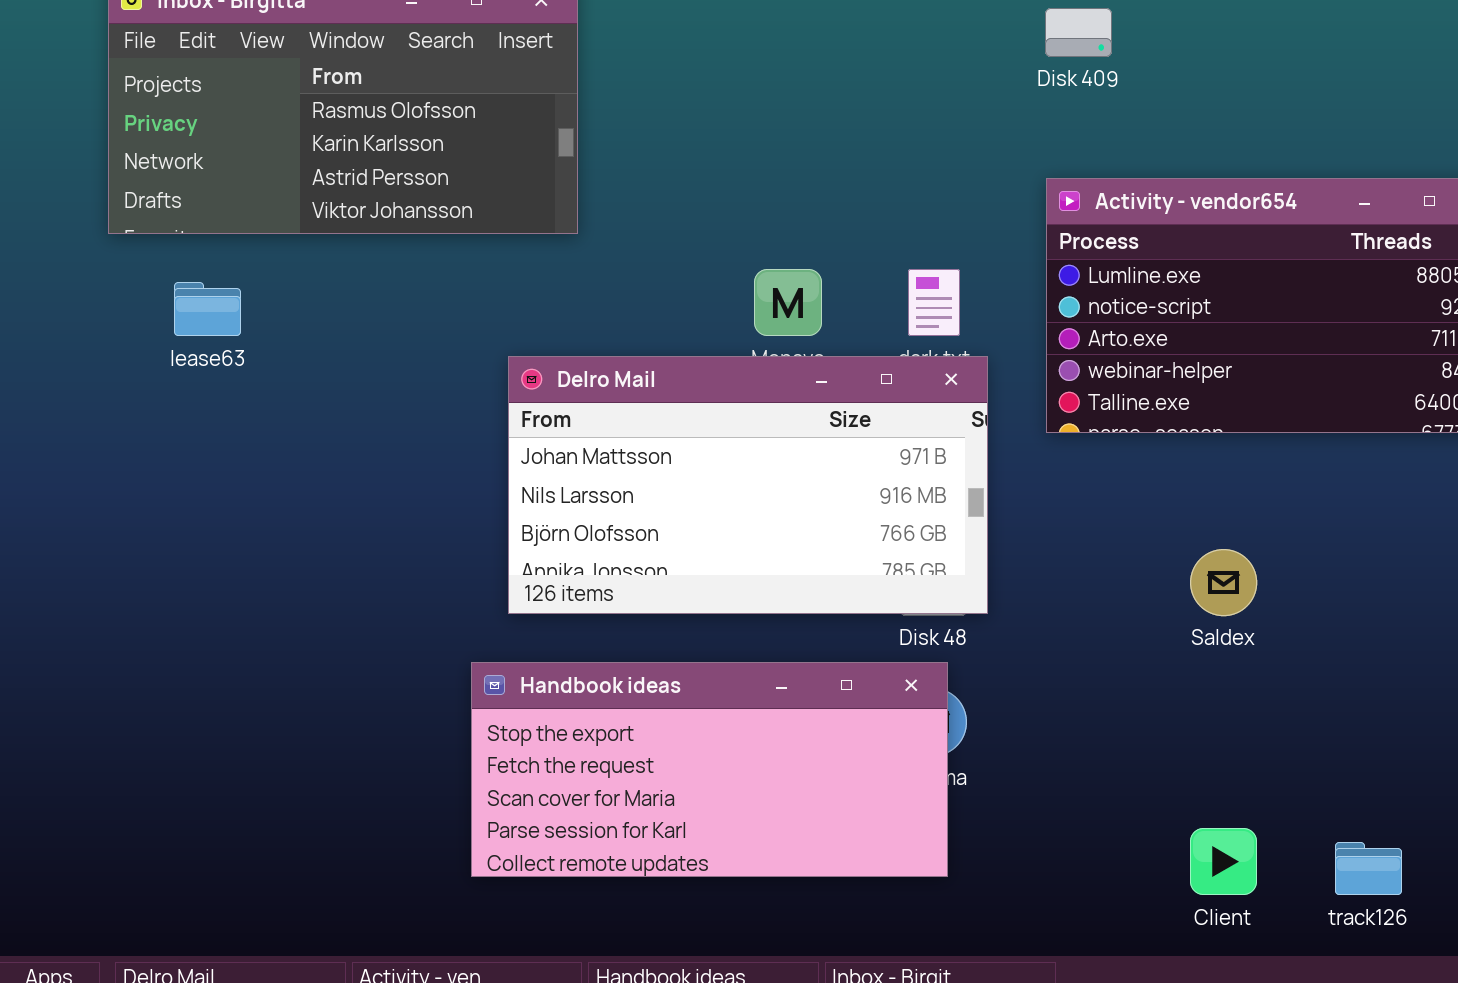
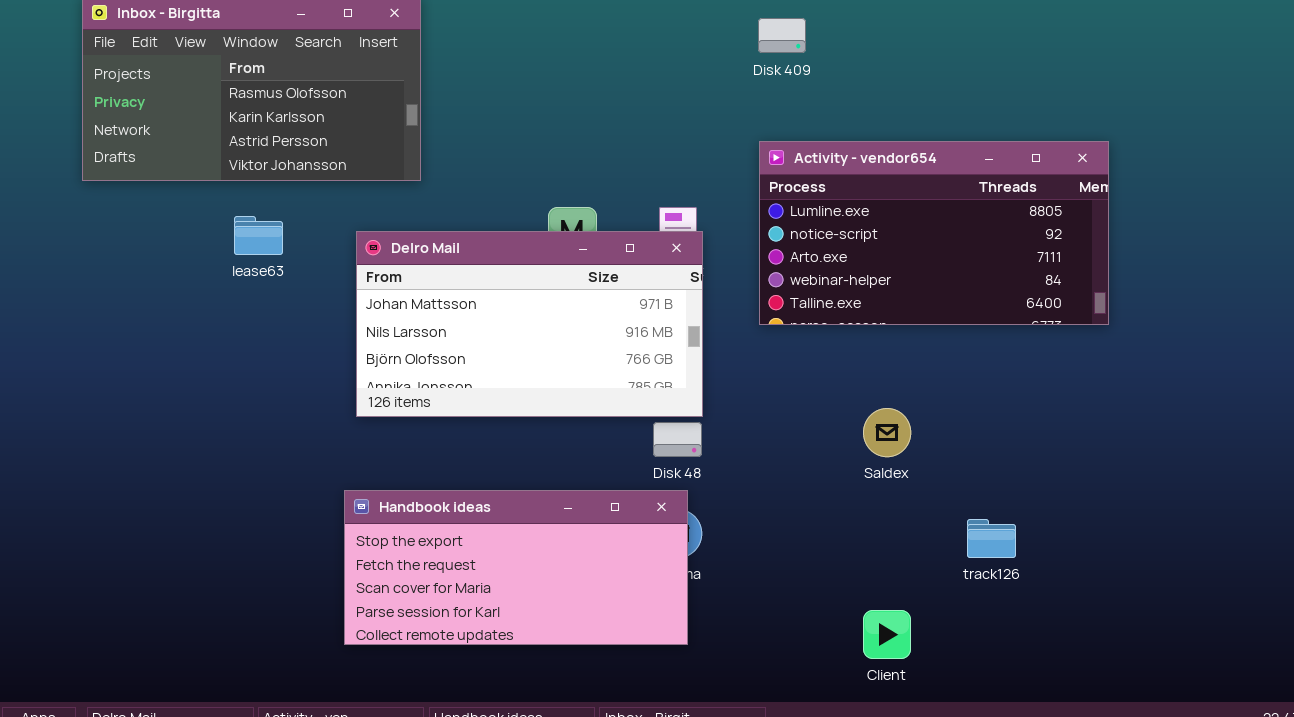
lease63: [174,282,241,336] -> [234,216,283,255], moved
Delro Mail: [508,356,988,614] -> [356,231,703,417], moved
track126: [1335,842,1402,895] -> [967,519,1016,558], moved

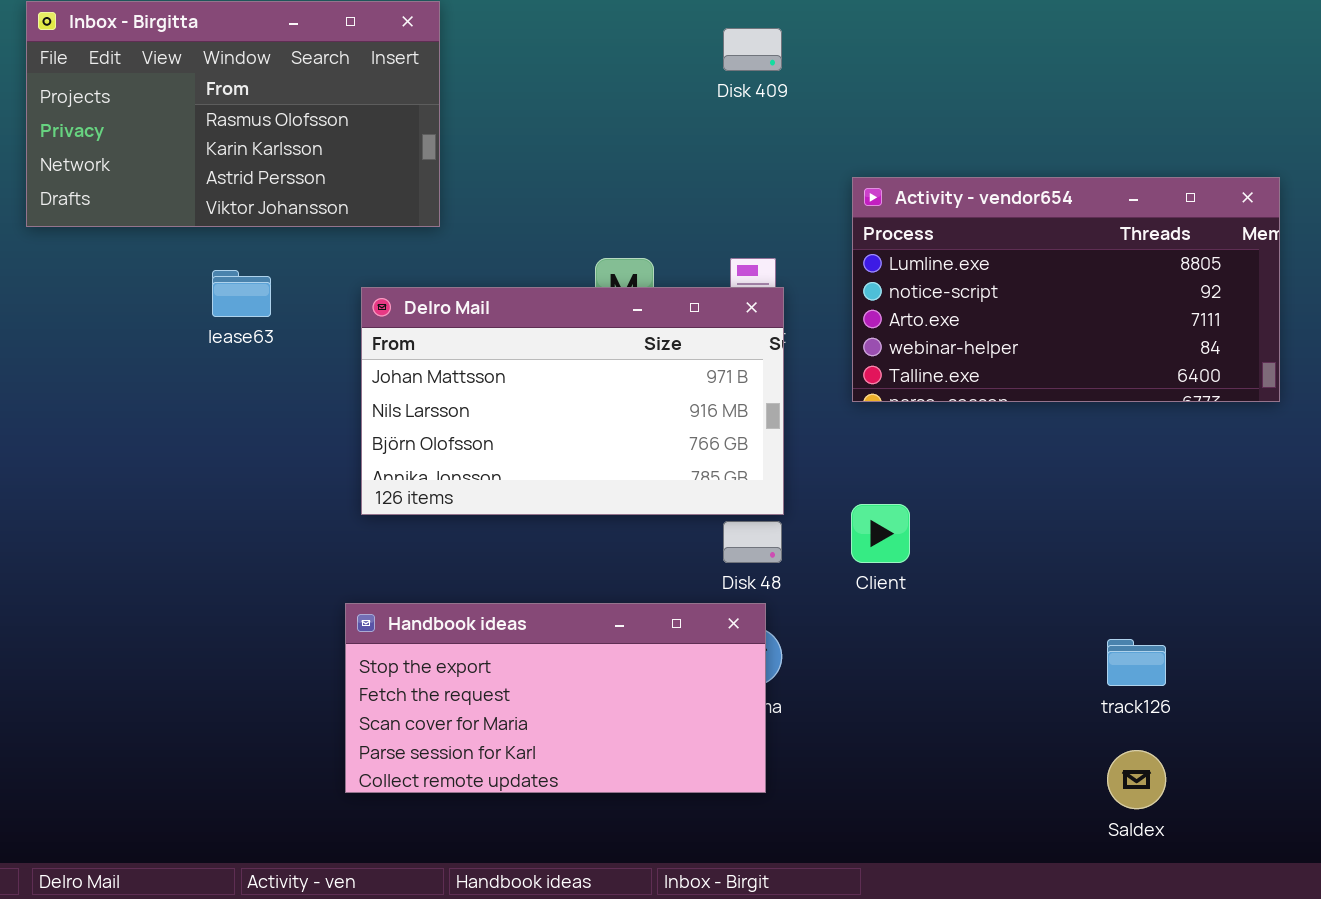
Disk 409: [758,18,806,53] -> [723,28,782,71], moved
Saldex: [863,408,911,457] -> [1107,750,1166,809], moved
Client: [863,610,911,659] -> [851,504,910,563], moved

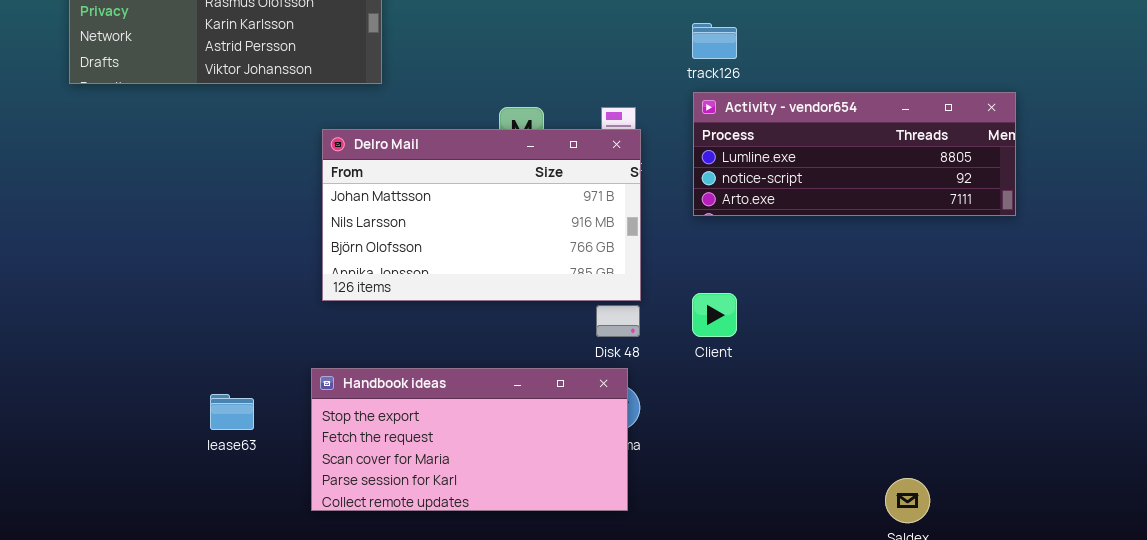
Activity - vendor654: [852,177,1280,402] -> [693,92,1016,216], resized
lease63: [212,270,271,317] -> [210,394,254,430], moved
track126: [1107,639,1166,686] -> [692,23,737,59], moved

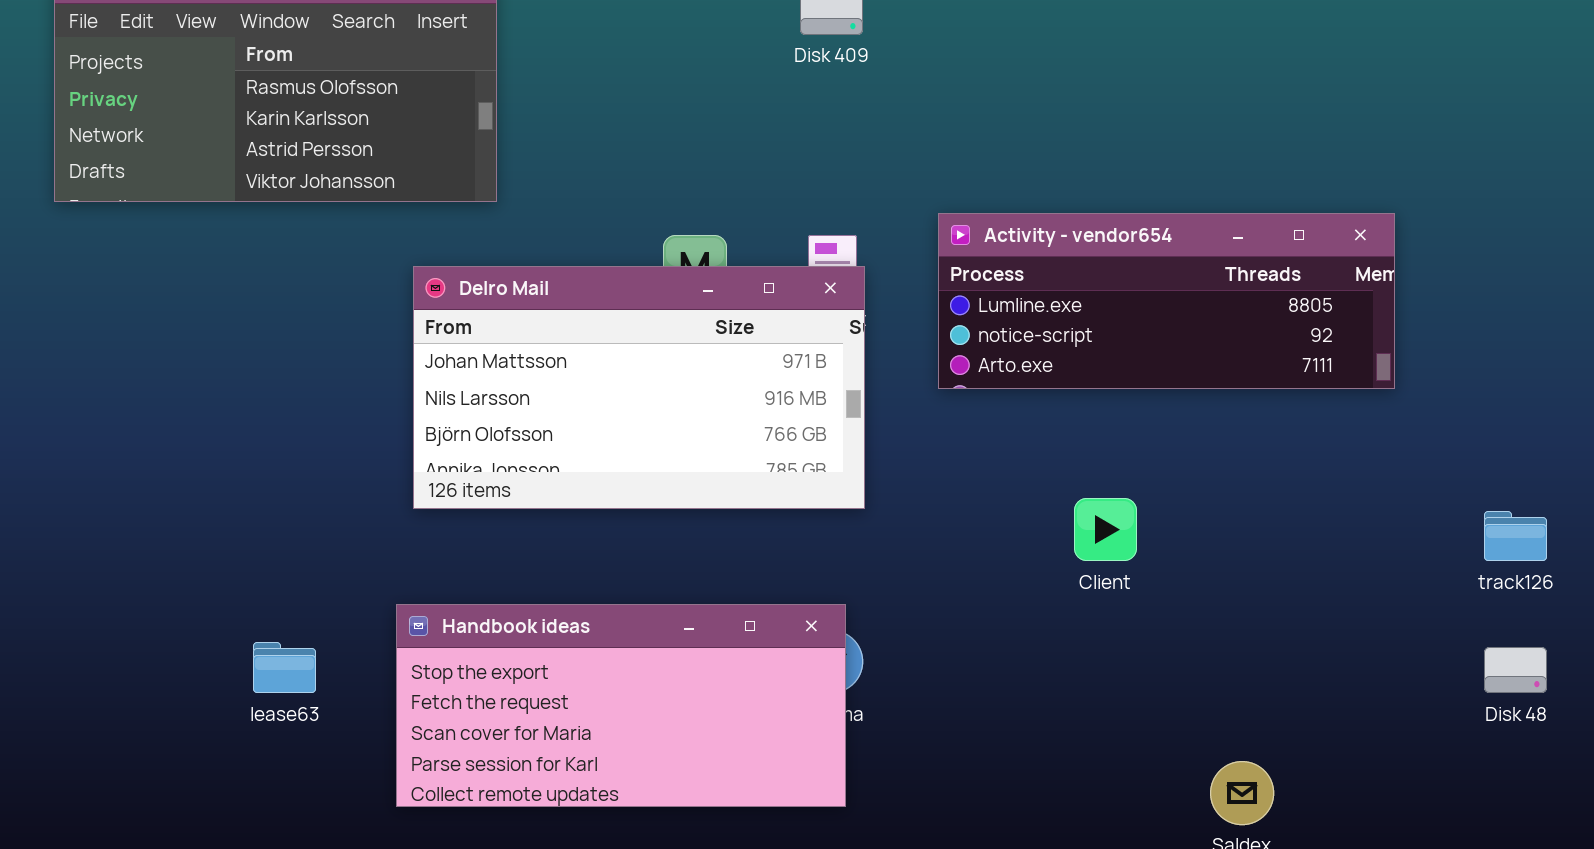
track126: [692,23,737,59] -> [1484,511,1547,561], moved
Client: [692,293,737,337] -> [1074,498,1137,561], moved
Disk 48: [596,305,640,337] -> [1484,647,1547,693], moved

